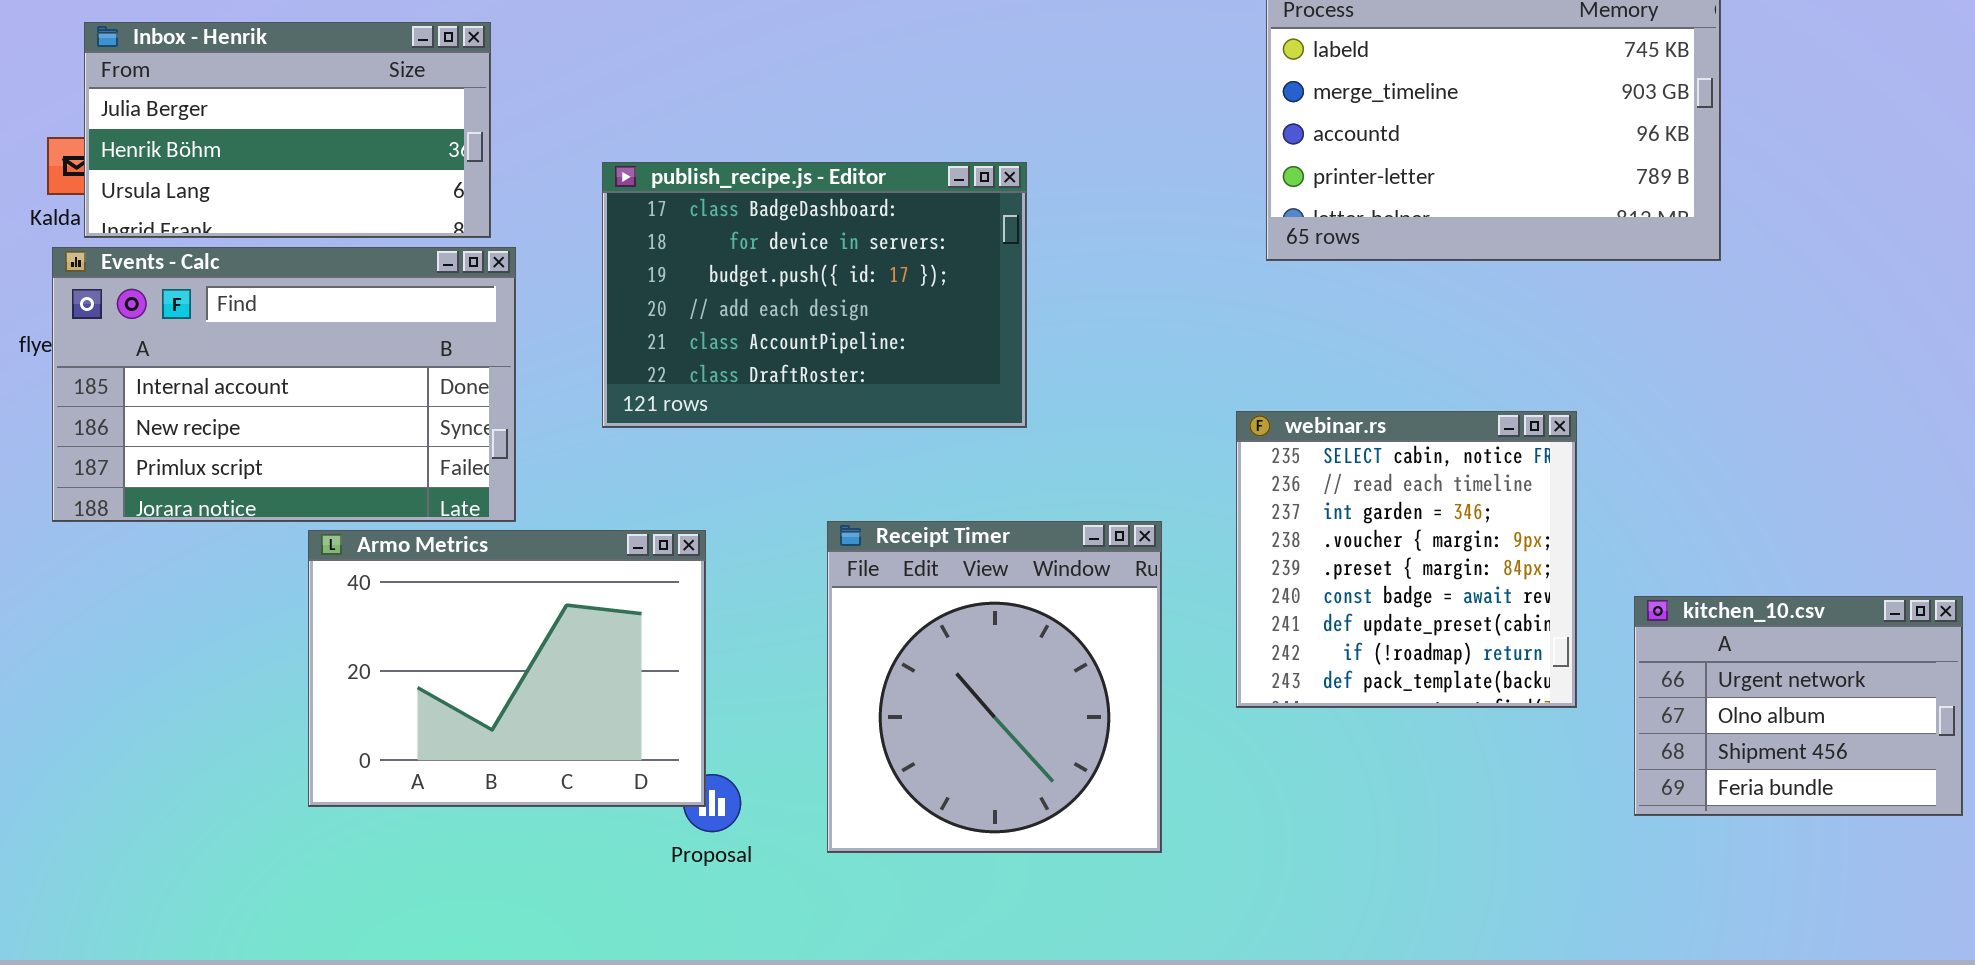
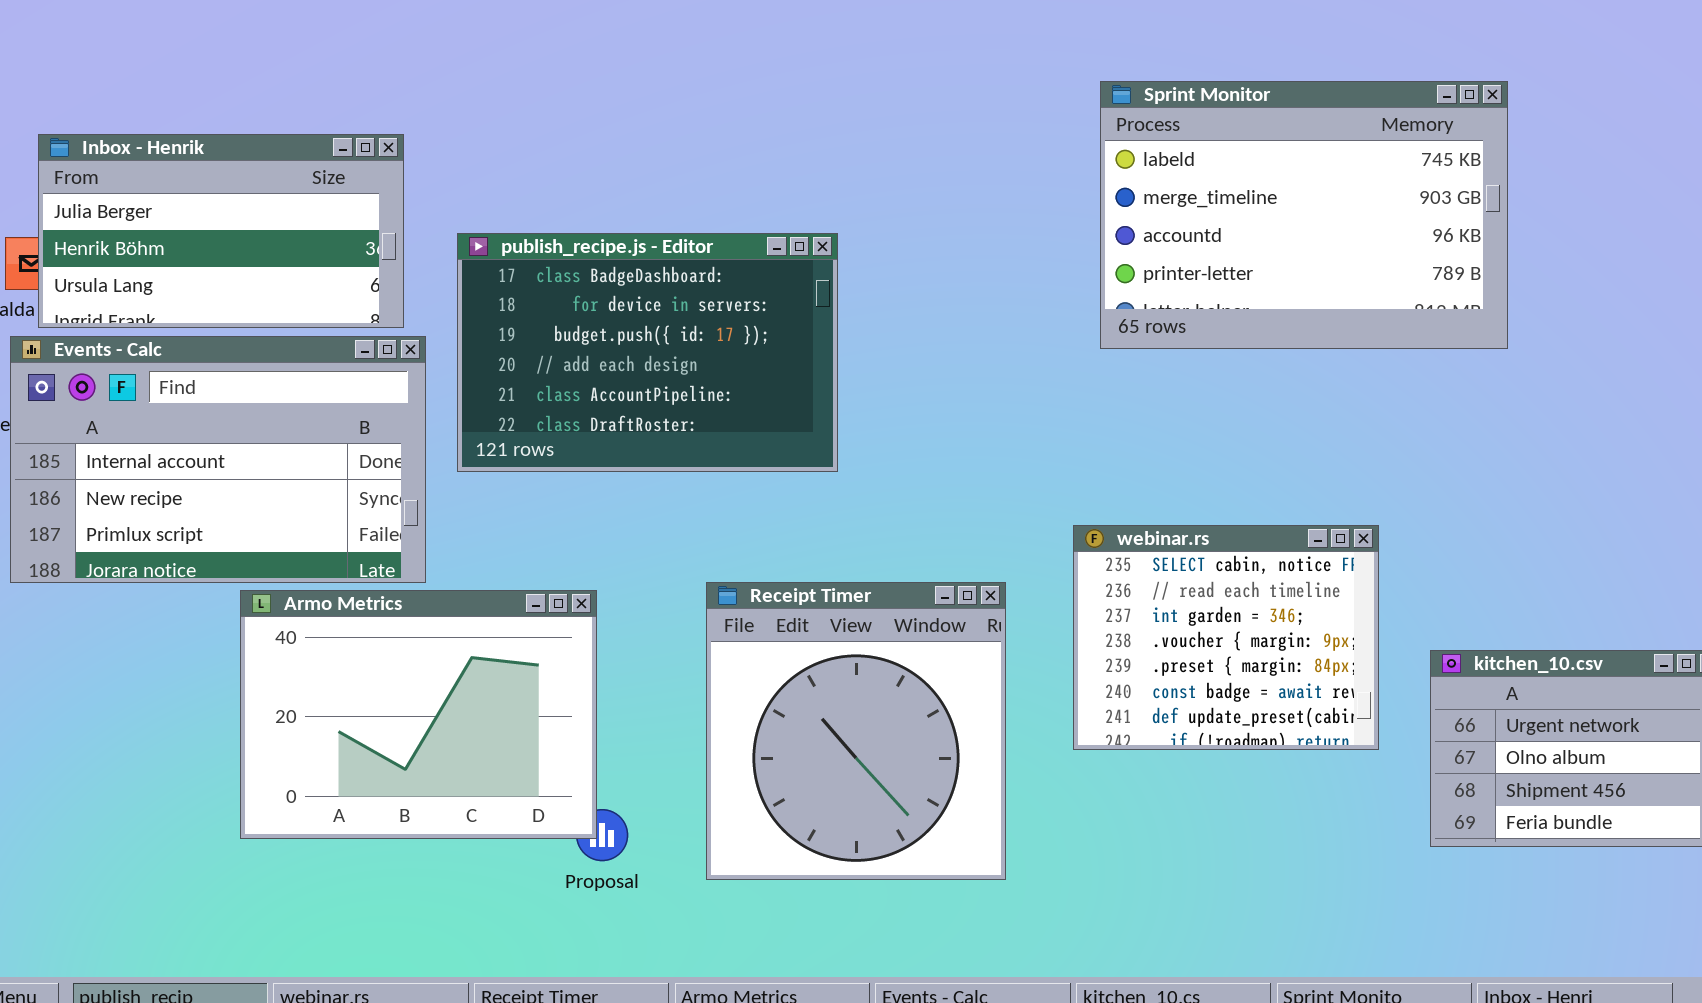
publish_recipe.js - Editor: [602,162,1027,428] -> [457,233,838,472], moved
webinar.rs: [1236,411,1577,708] -> [1073,525,1379,750], resized

